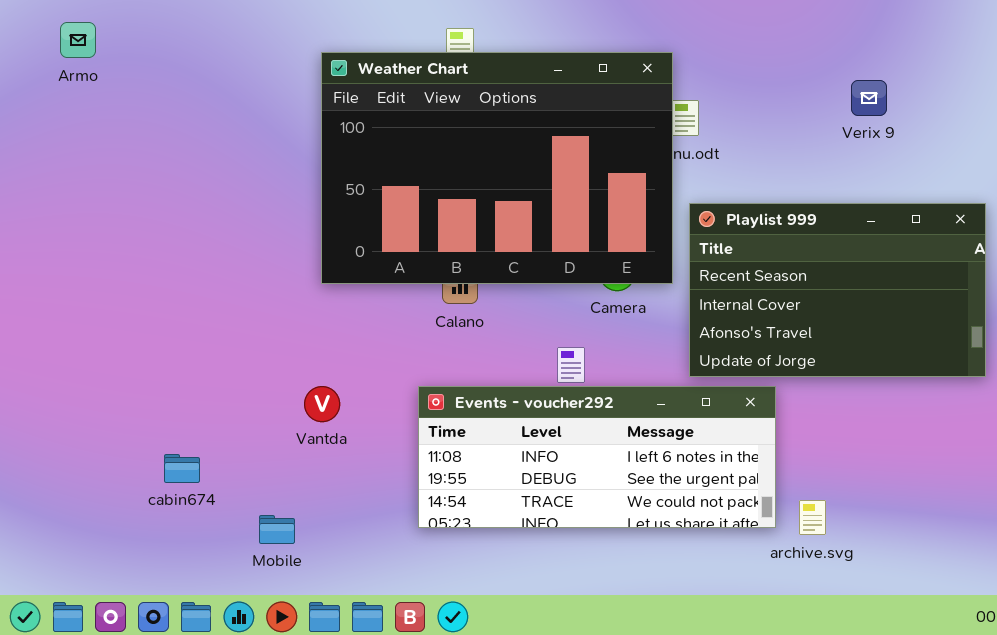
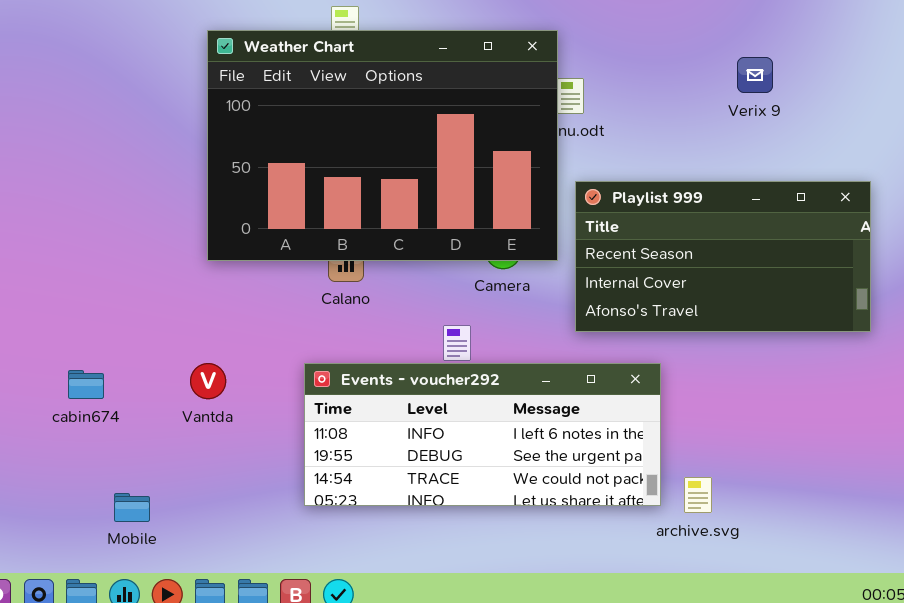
Playlist 999: [689,203,986,377] -> [575,181,871,332], resized
cabin674: [164,454,200,483] -> [68,370,104,399], moved
Mobile: [259,515,295,544] -> [114,493,150,522], moved

